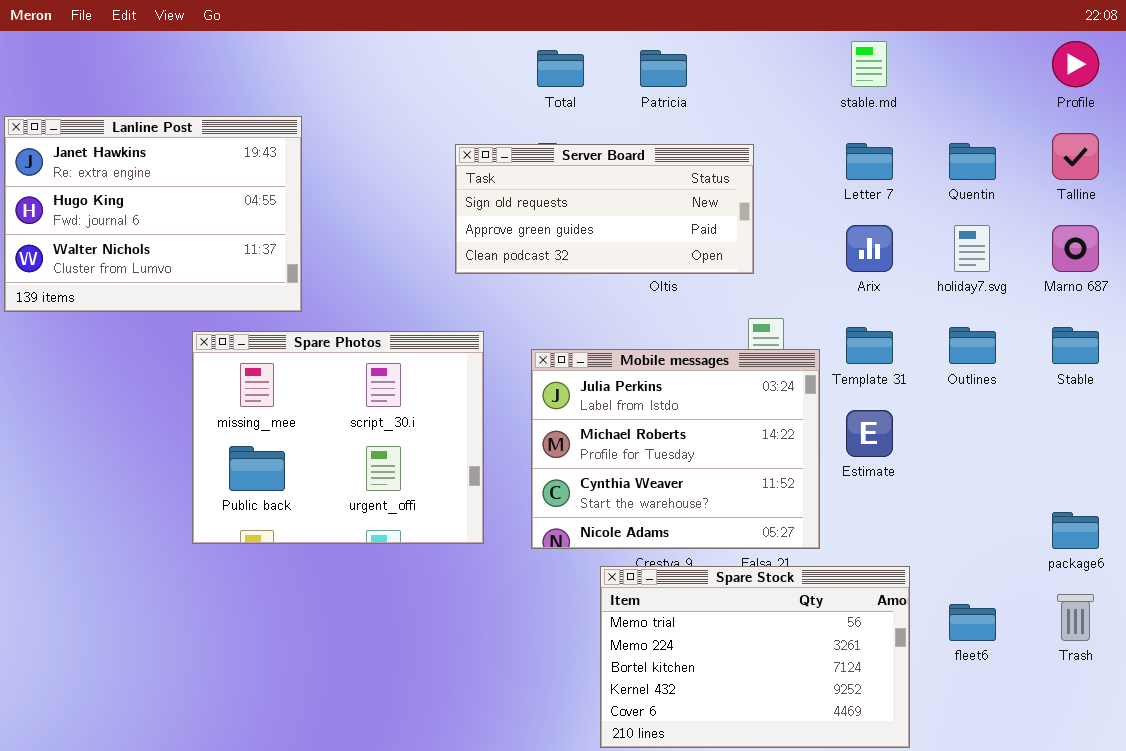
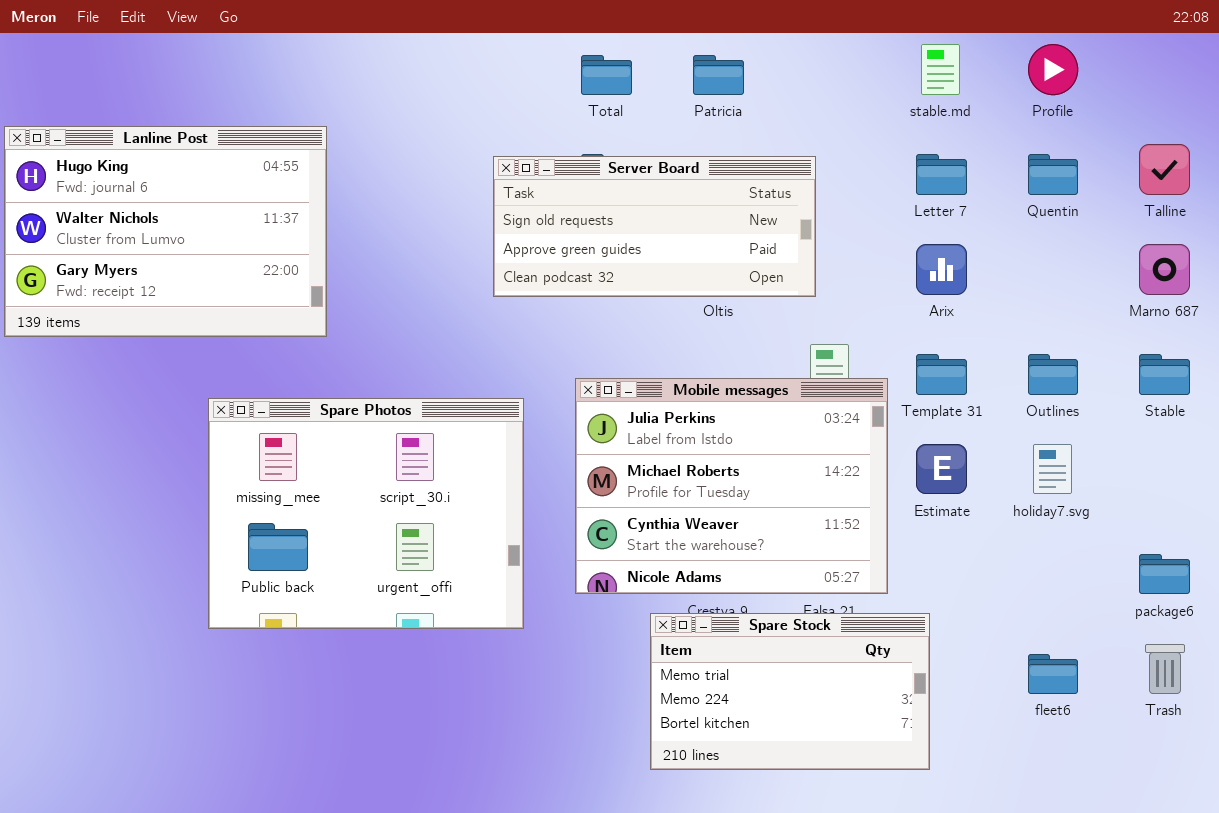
Profile: [1052,41,1099,87] -> [1028,44,1078,95], moved
Lanline Post: [4,116,302,312] -> [4,126,327,337], scrolled down 1 row
holiday7.svg: [954,225,990,272] -> [1033,444,1072,494], moved
Spare Photos: [192,331,484,544] -> [208,398,524,629], moved
Spare Stock: [600,566,910,748] -> [650,613,930,770], resized

